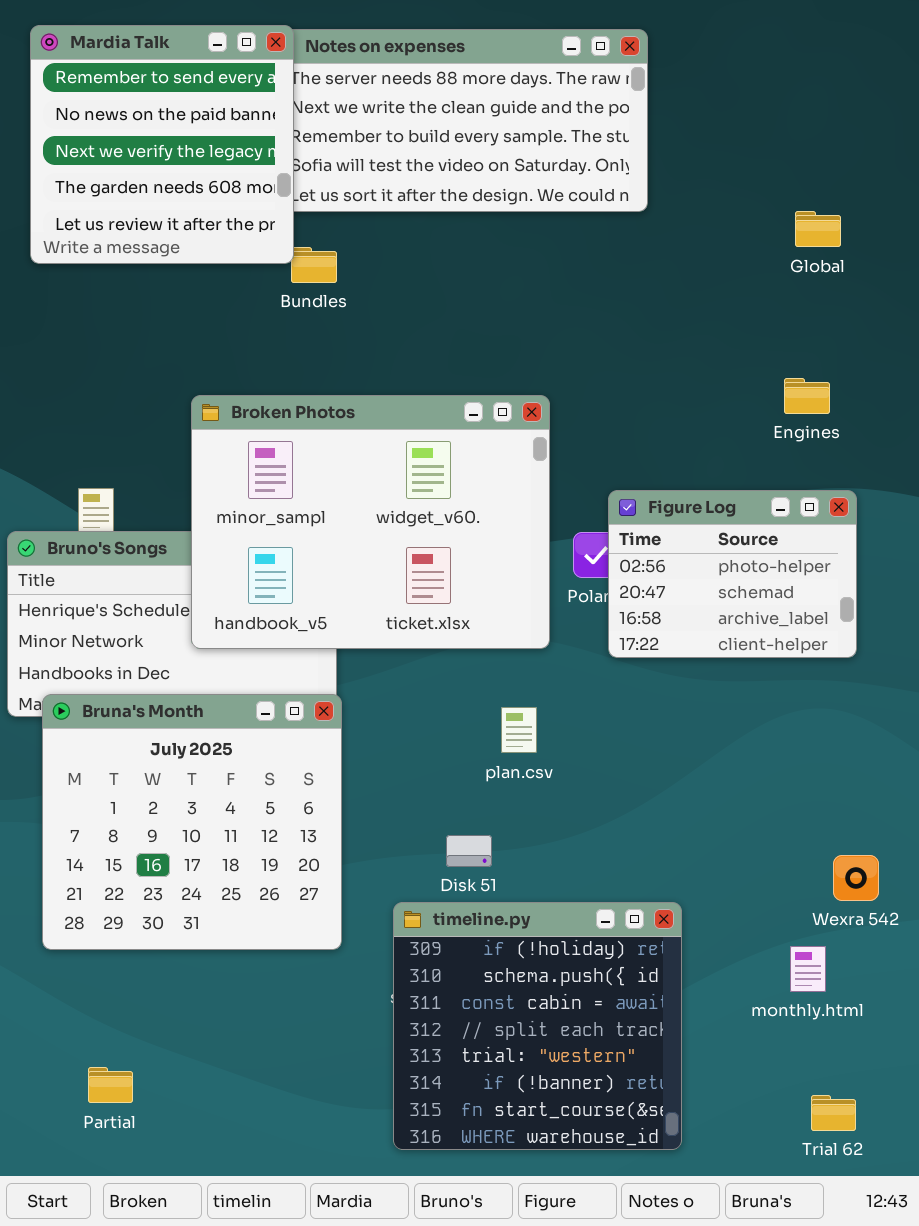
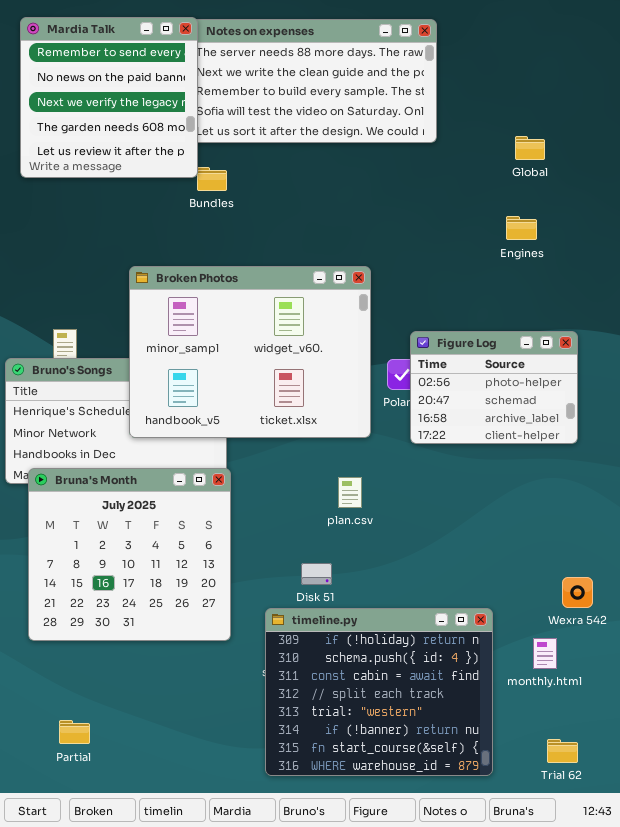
Global: [795,211,841,247] -> [515,136,545,160], moved
Engines: [784,378,830,414] -> [506,216,537,240], moved
timeline.py: [393,902,682,1150] -> [265,608,493,776], resized

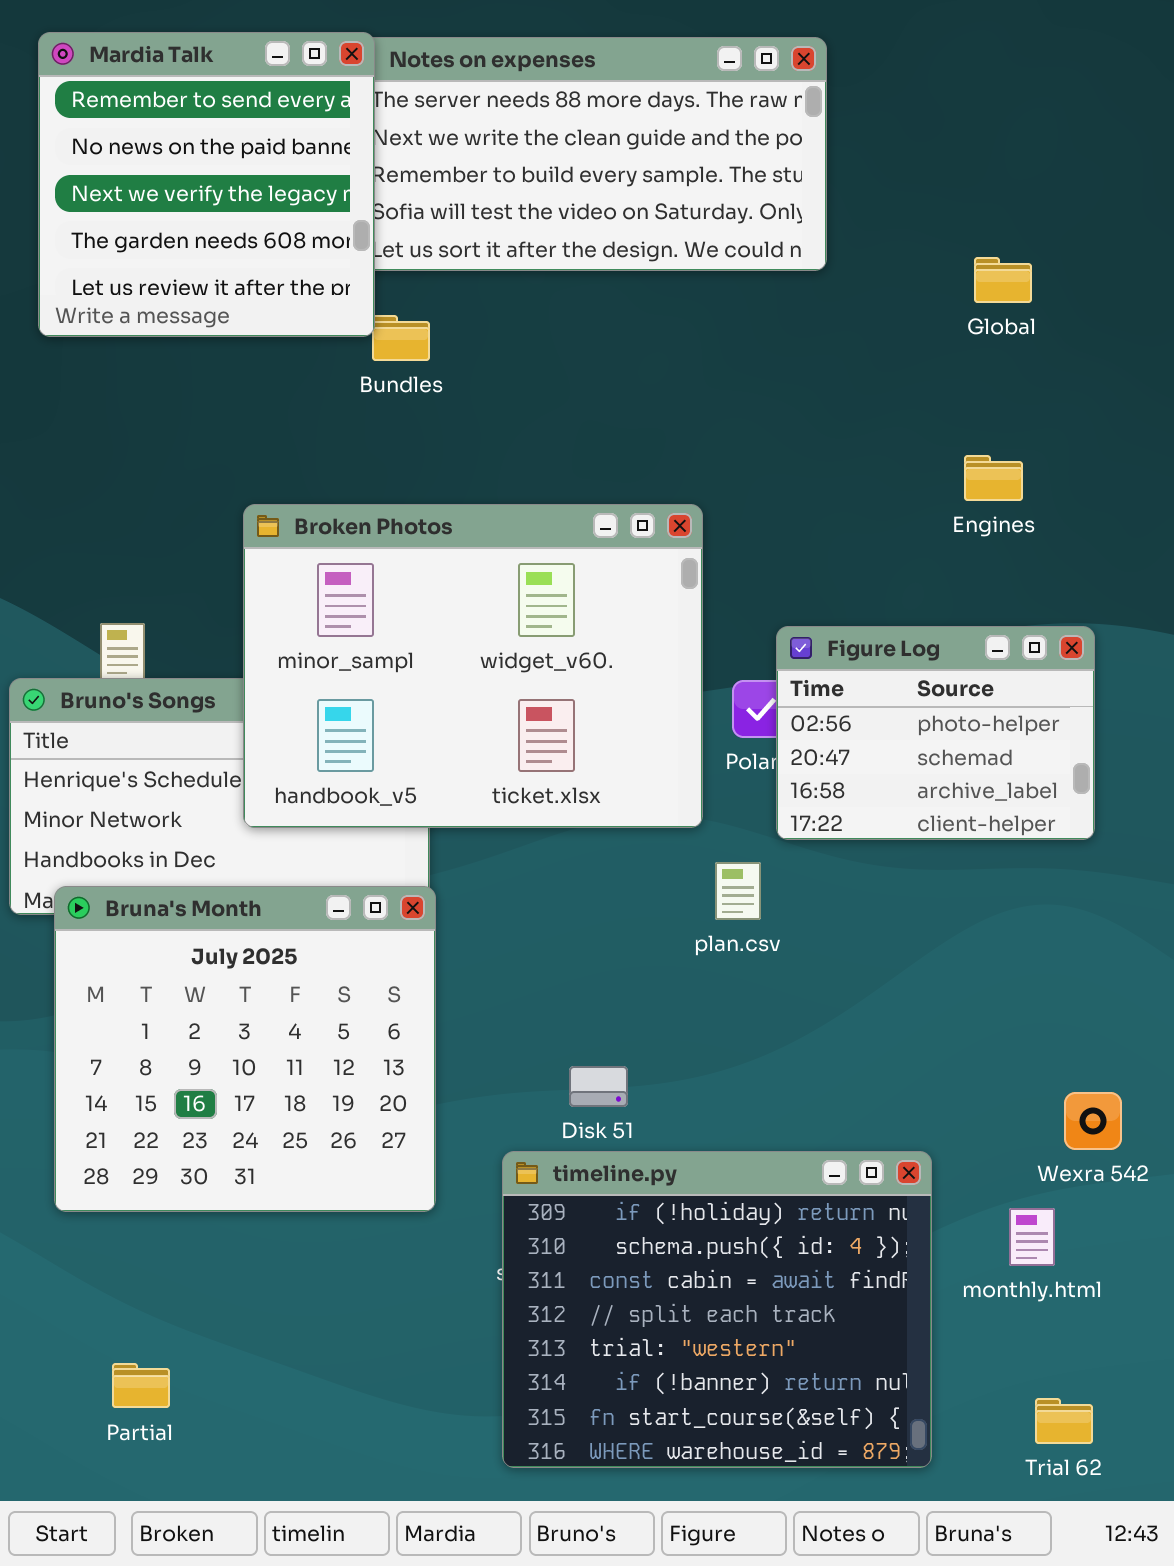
Engines: [506,216,537,240] -> [964,455,1023,501], moved
plan.csv: [338,477,362,508] -> [715,862,761,920], moved

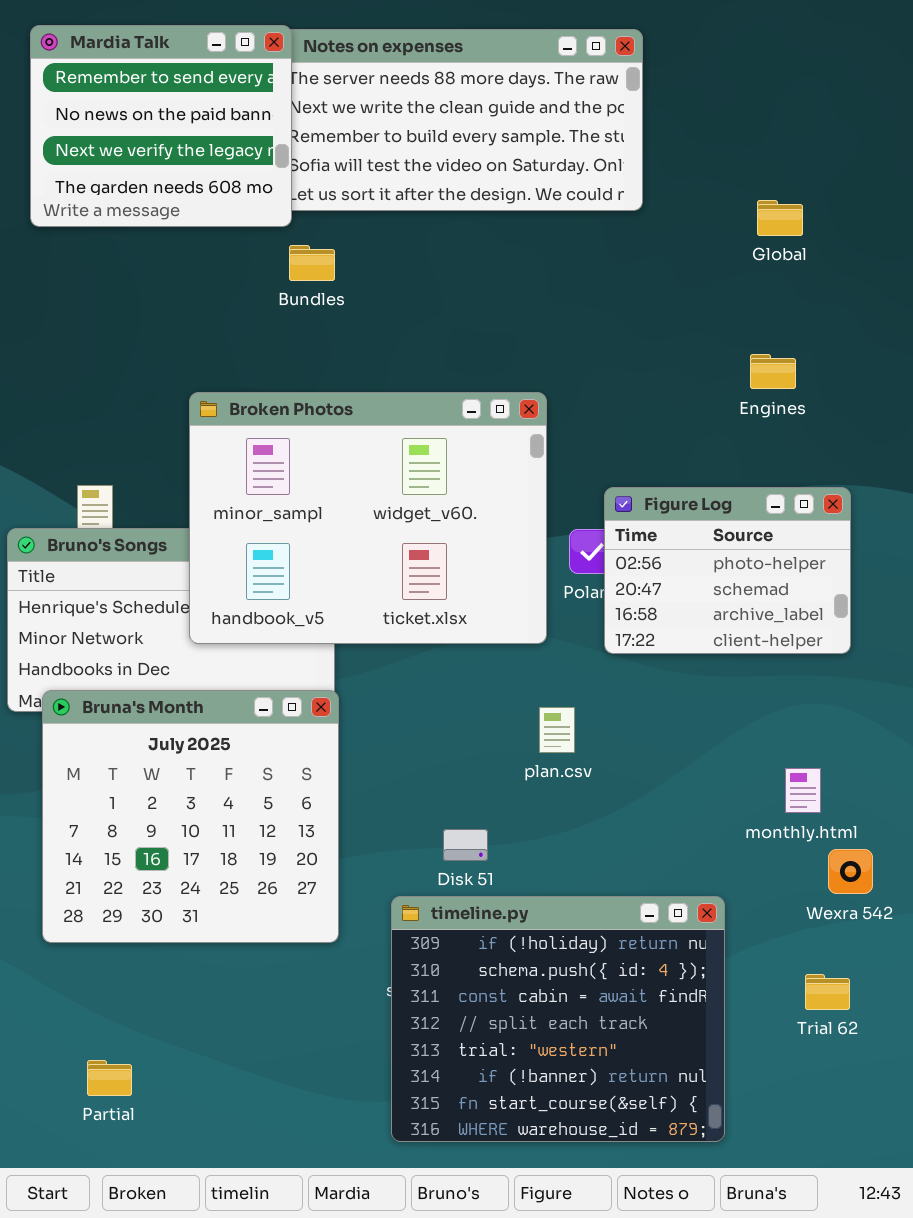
Mardia Talk: [38,32,375,337] -> [30,25,292,227], resized
plan.csv: [715,862,761,920] -> [539,707,575,753], moved
monthly.html: [1009,1208,1055,1266] -> [785,768,821,813], moved
Trial 62: [1035,1398,1093,1444] -> [805,974,850,1010], moved

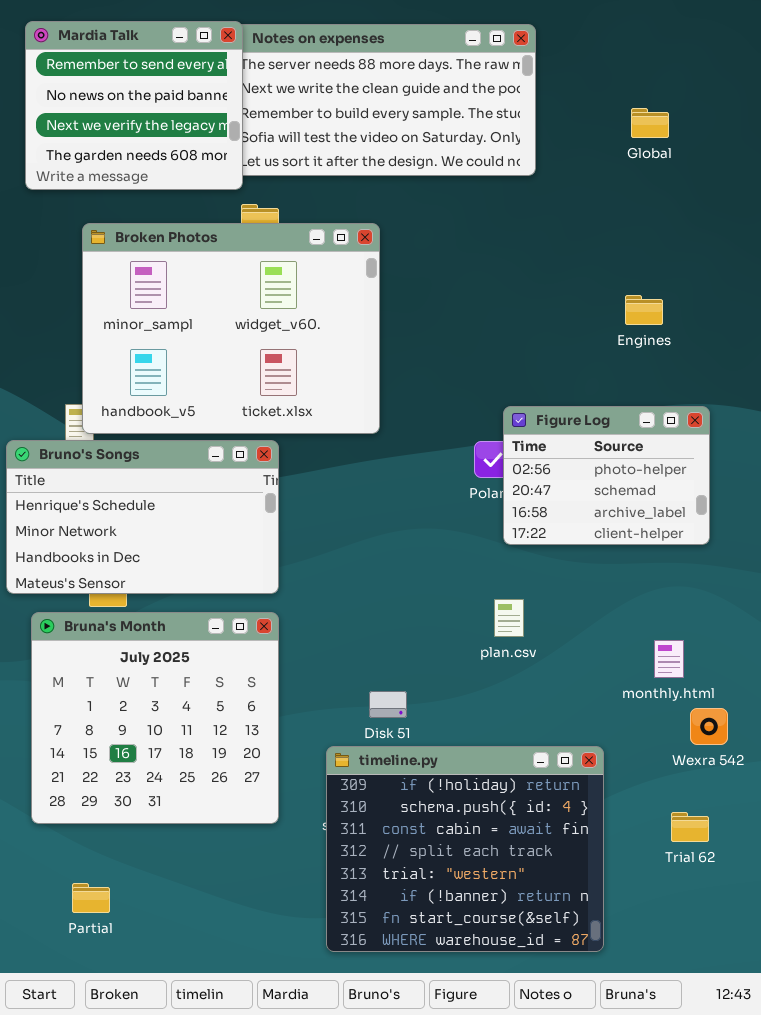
Global: [757,200,803,236] -> [631,108,669,138], moved
Broken Photos: [189,392,547,644] -> [82,223,380,434], moved
Bruna's Month: [42,690,339,943] -> [31,612,279,824], moved
plan.csv: [539,707,575,753] -> [494,599,524,637], moved

